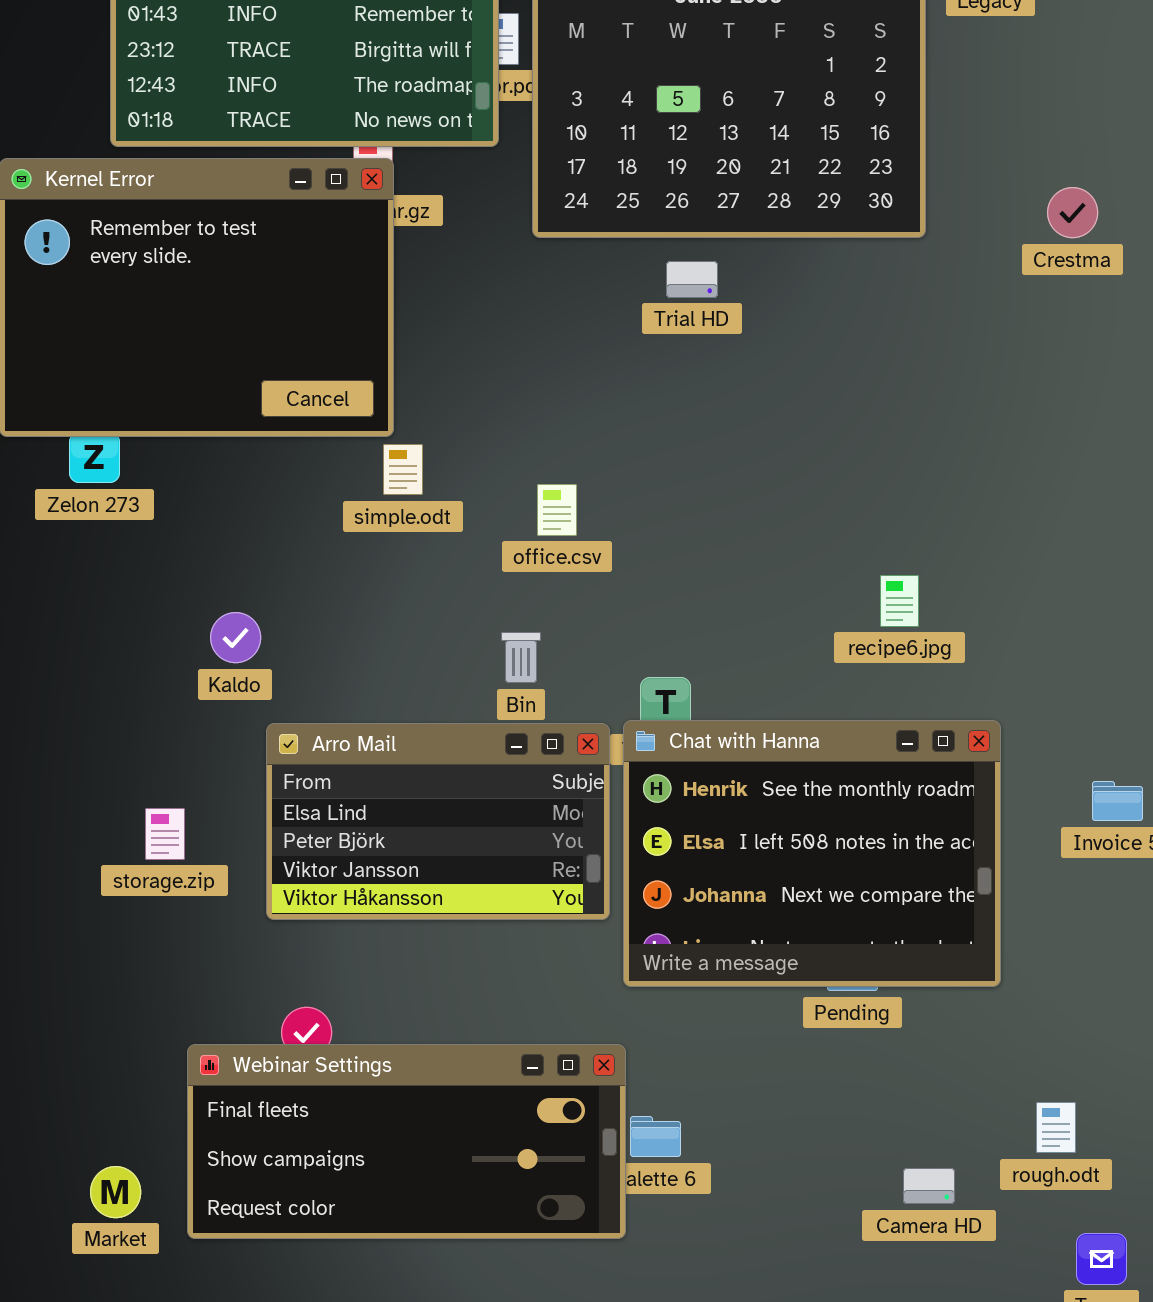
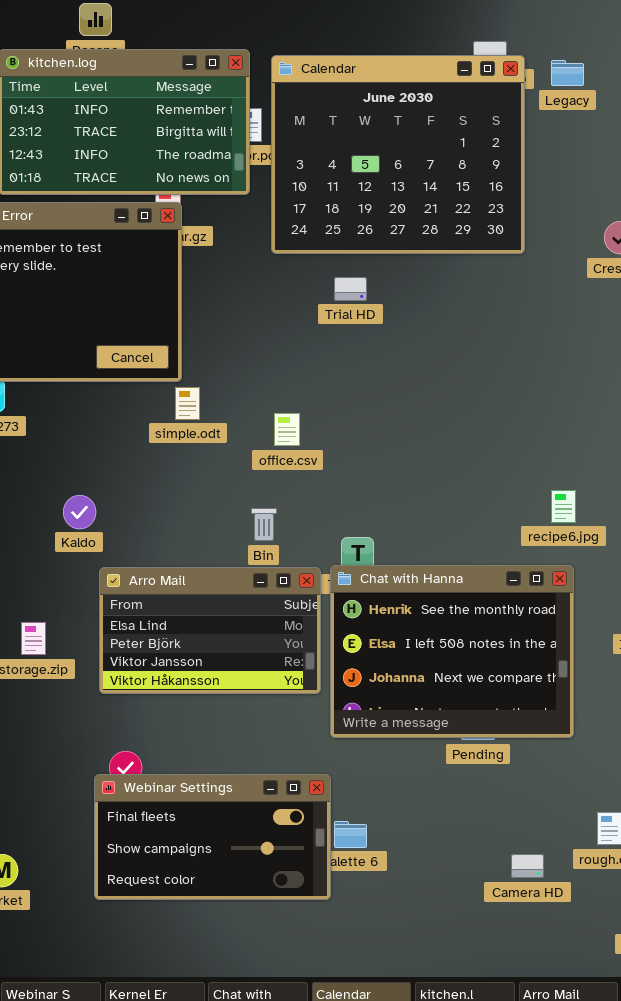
Trial HD: [666,261,718,298] -> [334,277,367,301], moved
recipe6.jpg: [880,575,919,627] -> [551,490,576,523], moved
Webinar Settings: [187,1044,626,1239] -> [94,774,331,900], resized

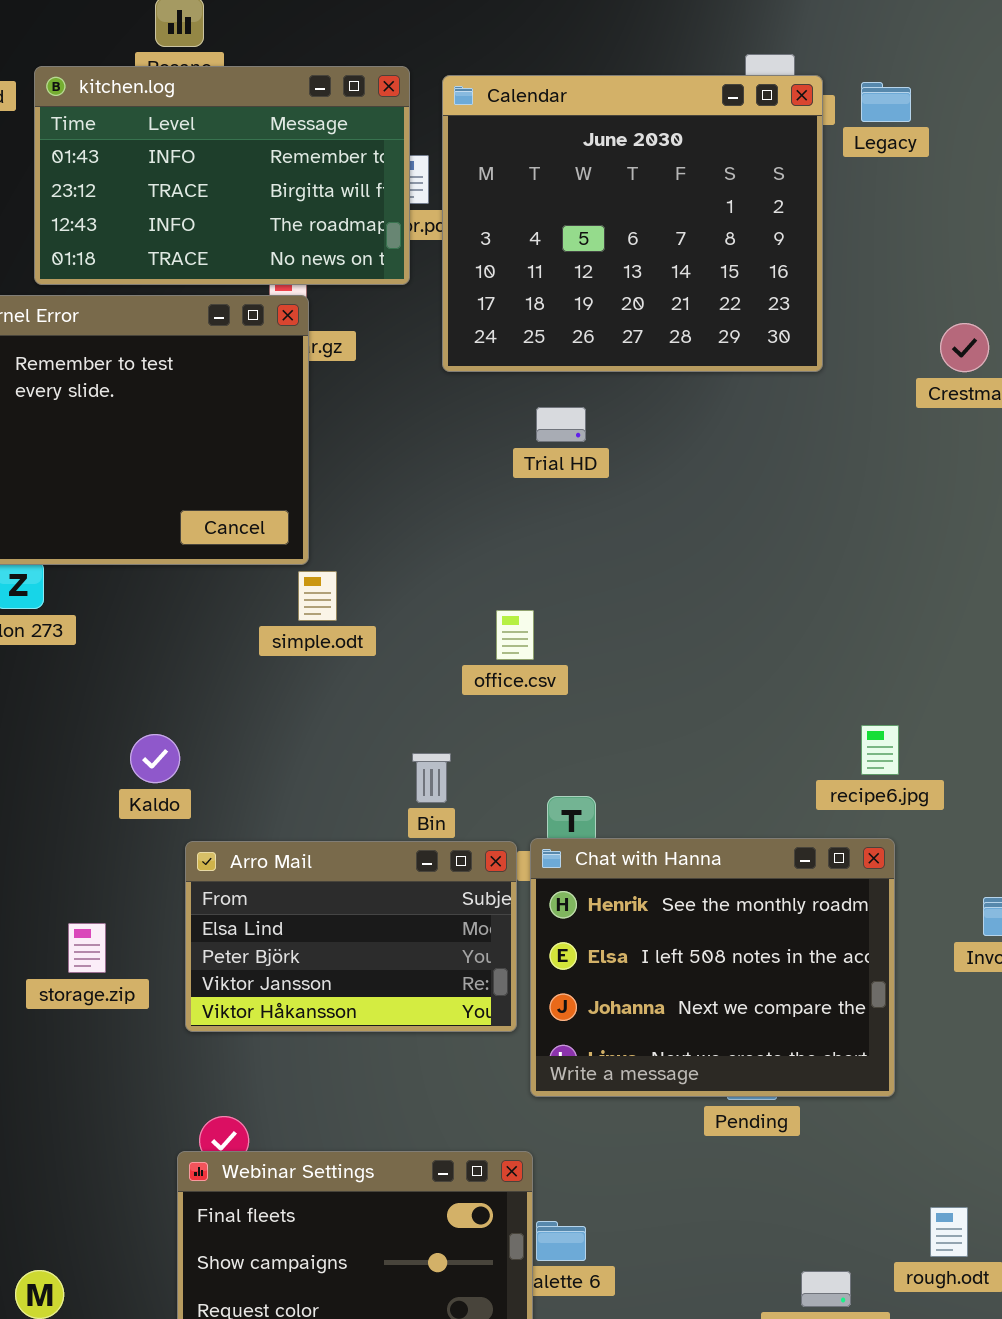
office.csv: [274,413,300,446] -> [496,610,534,660], moved

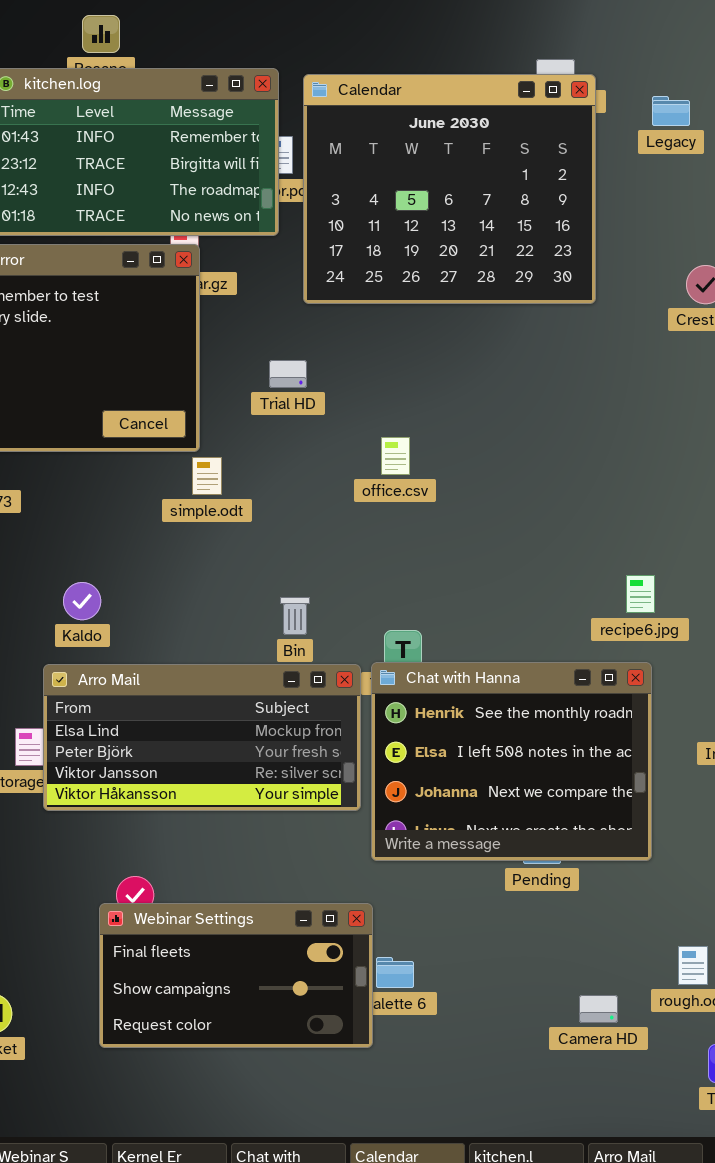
Legacy: [861,82,911,122] -> [652,96,690,126], moved
Trial HD: [536,407,586,442] -> [269,360,307,388], moved
office.csv: [496,610,534,660] -> [381,437,410,475], moved
Arro Mail: [185,841,517,1032] -> [43,664,361,811], resized

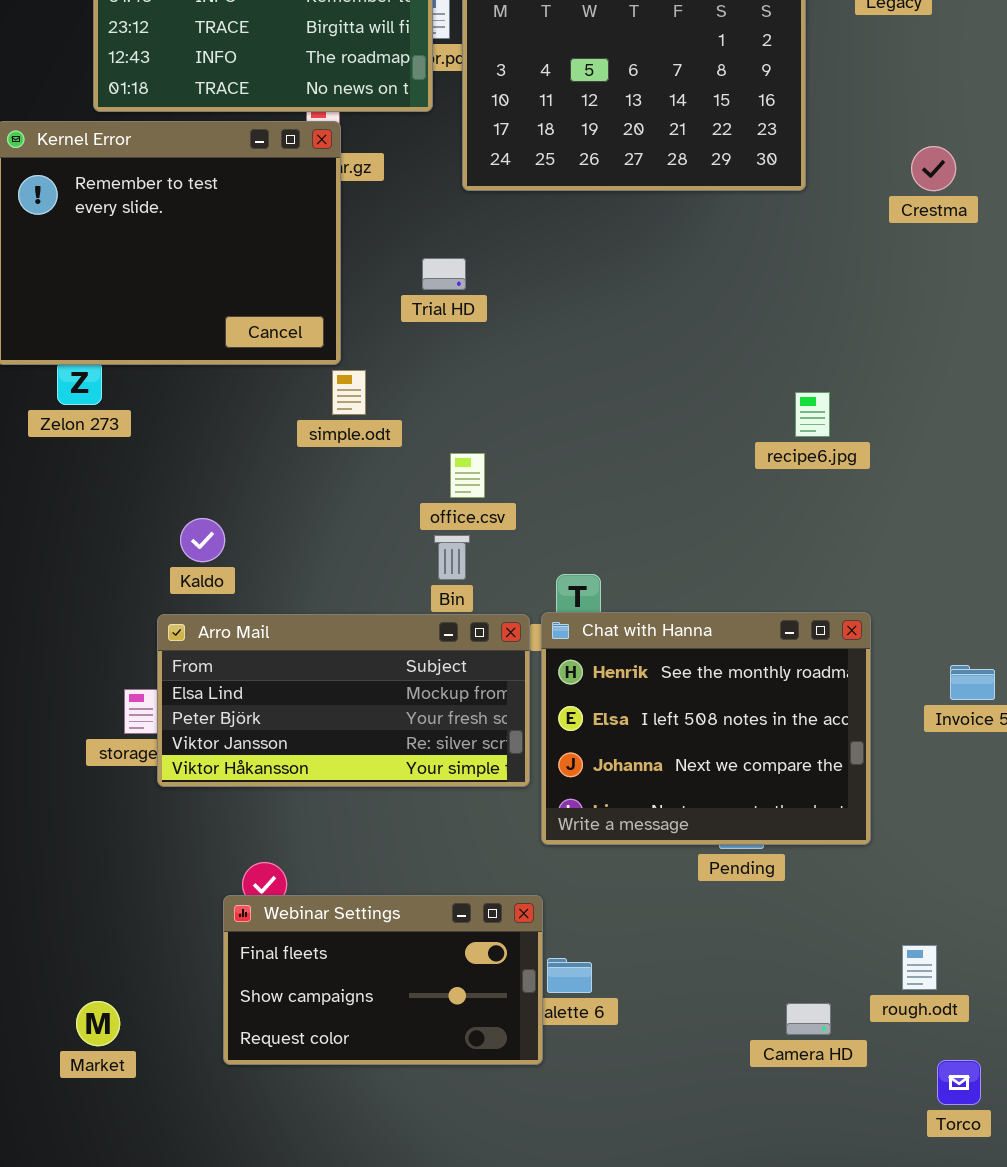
office.csv: [381,437,410,475] -> [450,453,485,498], moved
recipe6.jpg: [626,575,655,613] -> [795,392,830,437], moved

